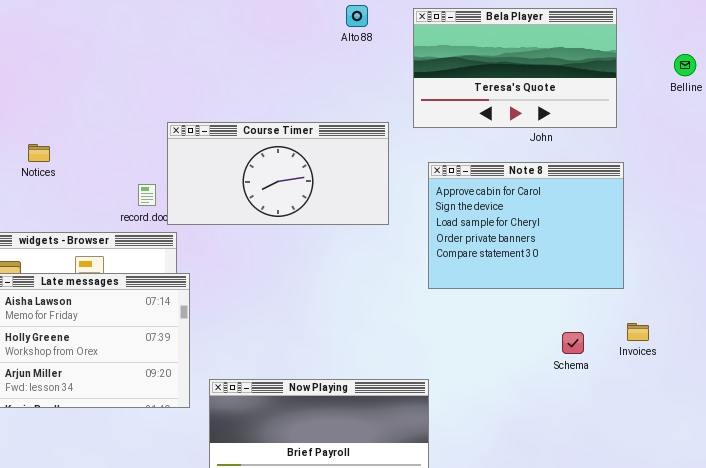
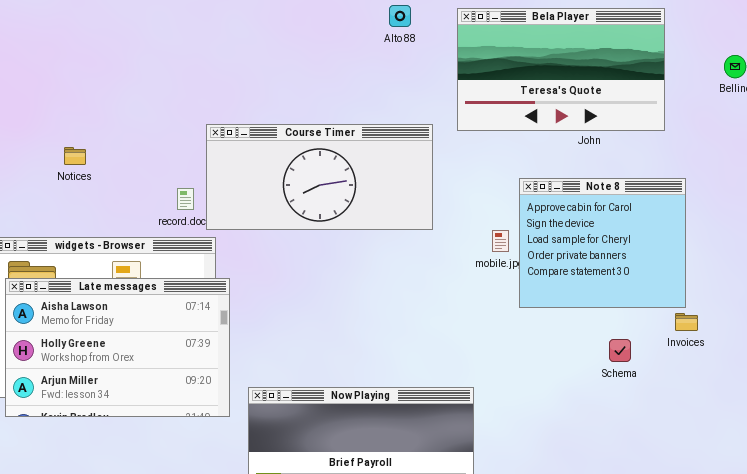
Note 8: [428,162,624,289] -> [519,178,686,308], moved, resized
Invoices: [627,323,649,341] -> [675,313,698,331], moved

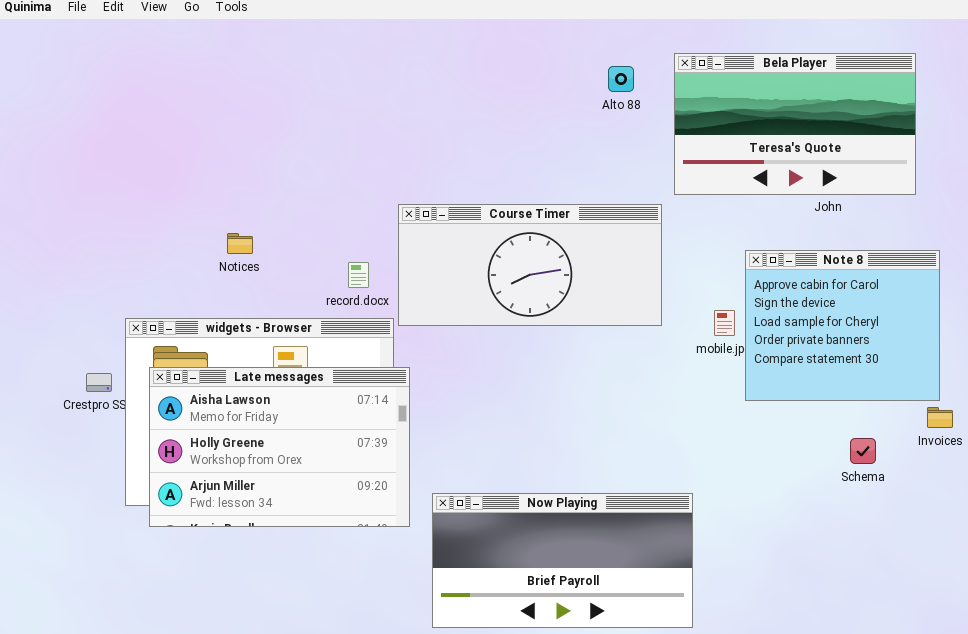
Alto 88: [389,5,411,27] -> [608,66,634,92], moved
Course Timer: [206,124,433,230] -> [398,204,662,326], moved
Notices: [64,147,86,165] -> [227,233,253,254], moved

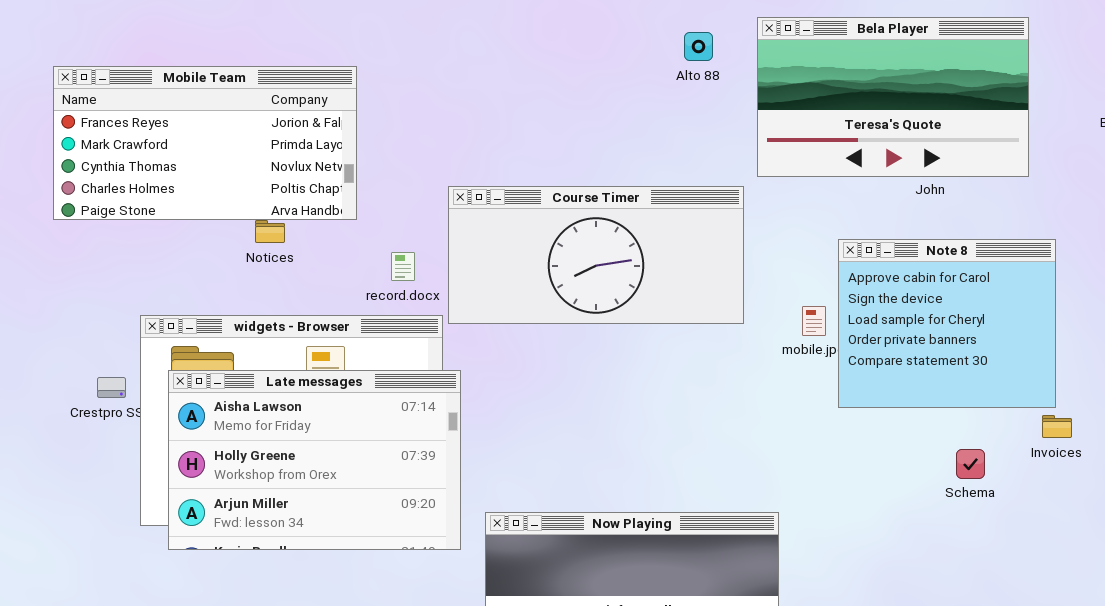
Mobile Team: none -> [53,66,357,220], opened

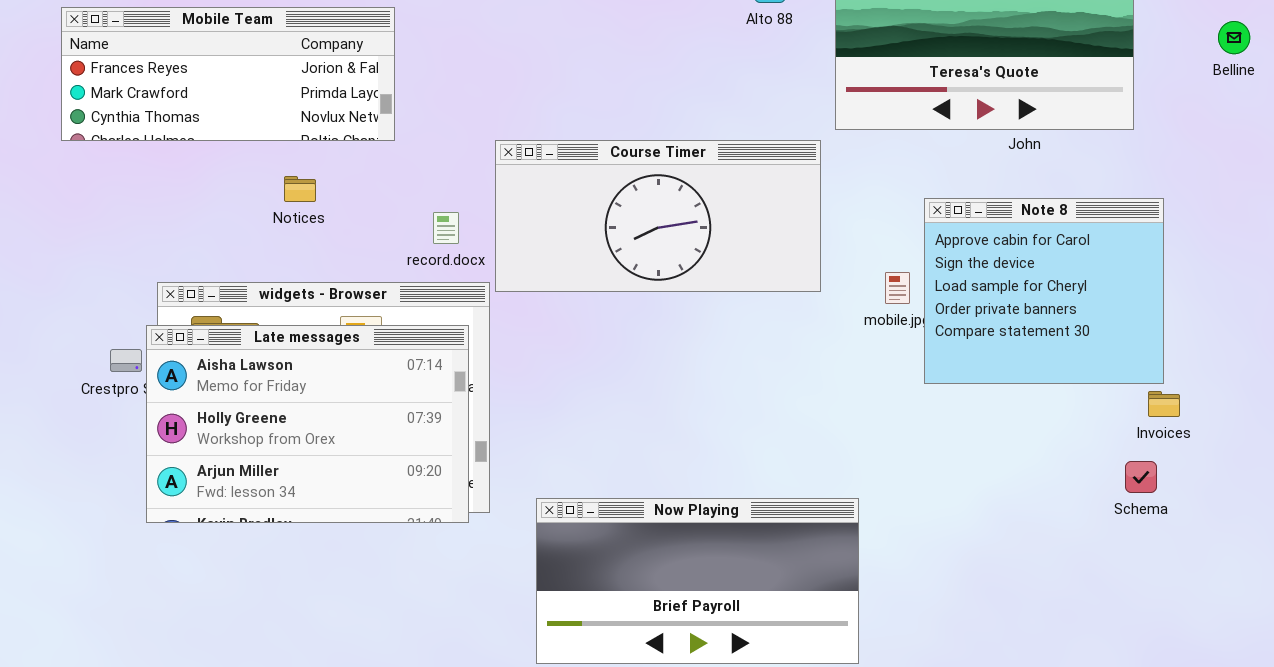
Mobile Team: [53,66,357,220] -> [61,7,395,141], resized
Late messages: [168,370,461,550] -> [146,325,469,523], moved
Schema: [956,449,985,479] -> [1125,461,1157,493], moved

